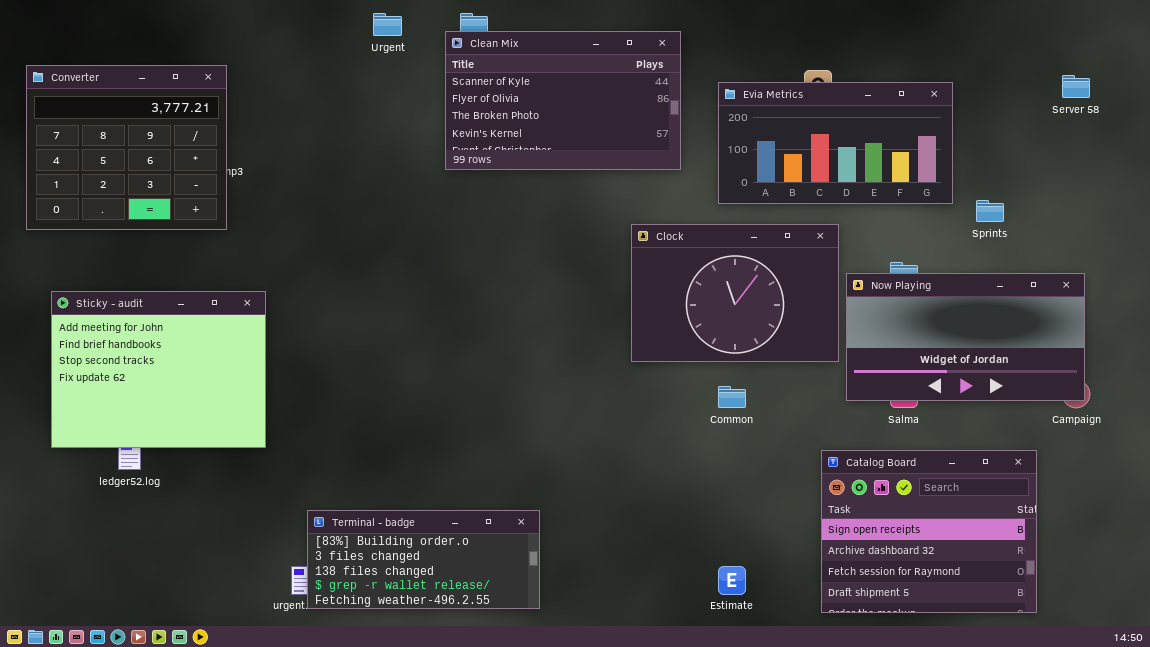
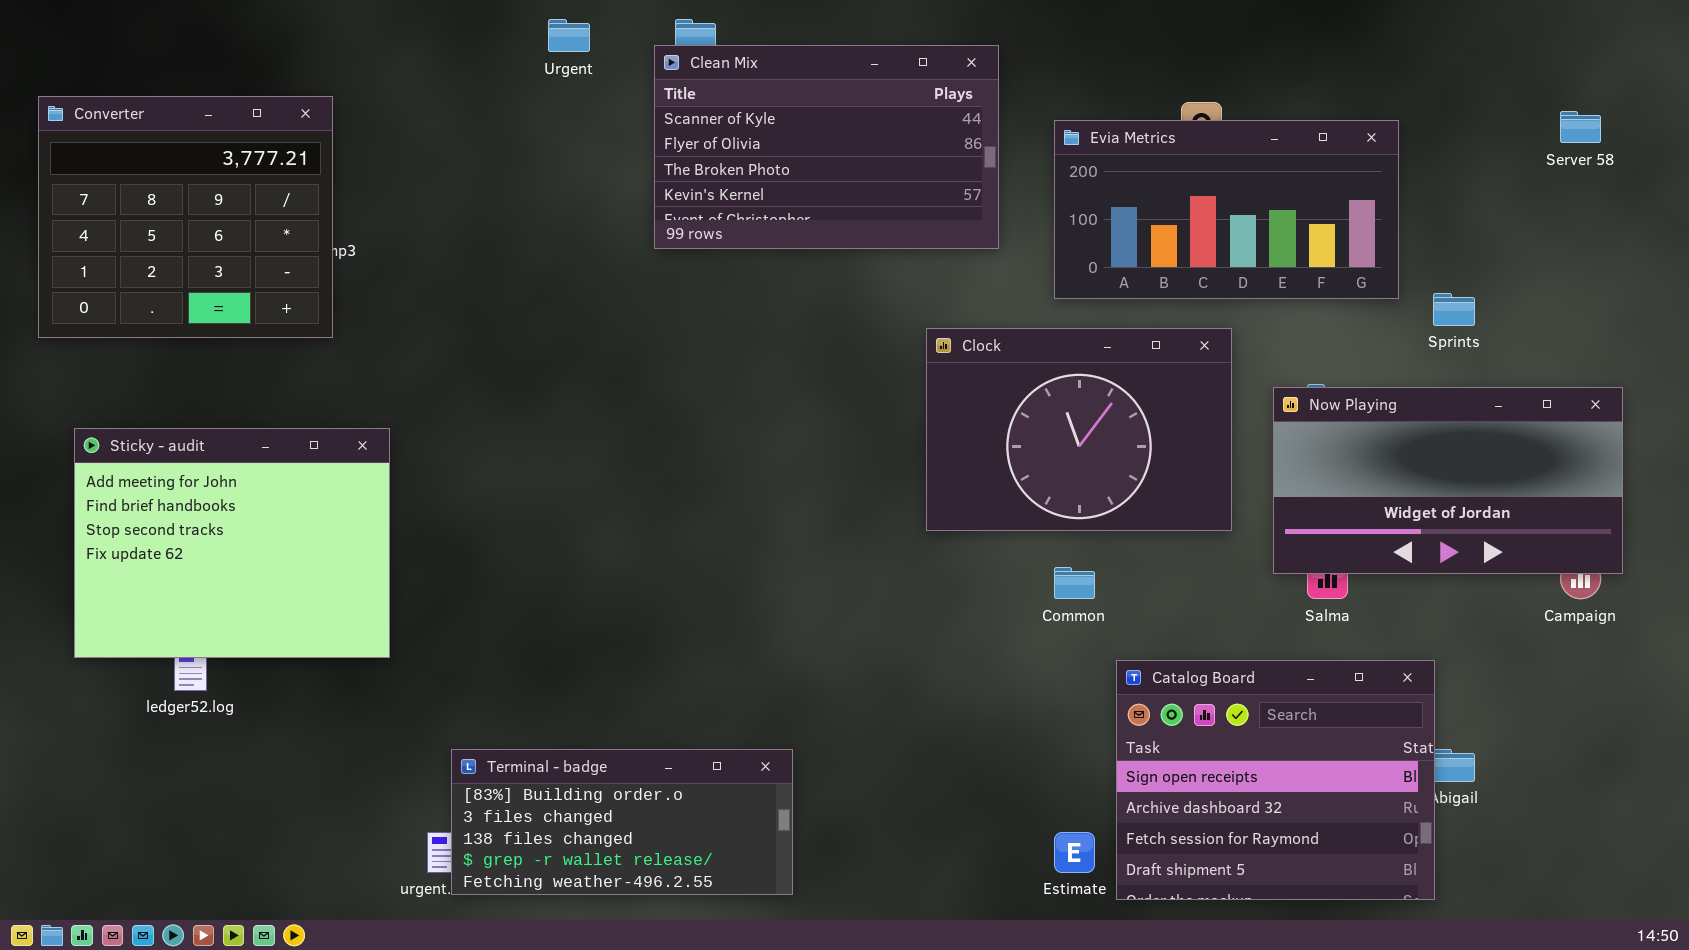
Now Playing: [846,273,1085,401] -> [1273,387,1623,574], moved
Catalog Board: [821,450,1037,613] -> [1116,660,1435,900], moved

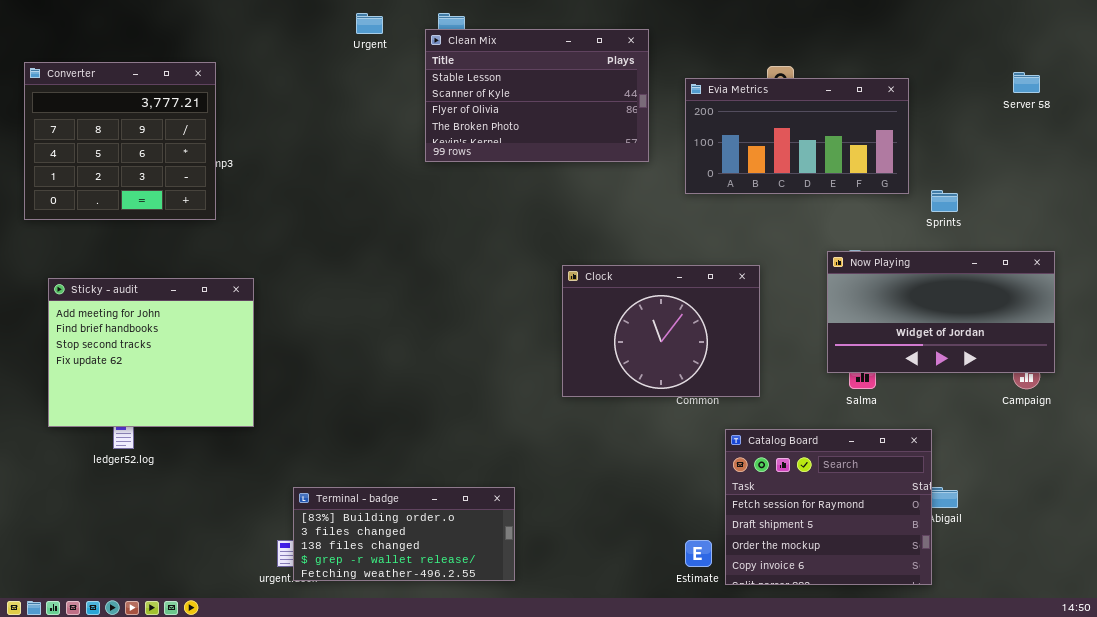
Clean Mix: [654,45,999,249] -> [425,29,649,162], scrolled up 1 row
Clock: [926,328,1232,531] -> [562,265,760,397], moved
Catalog Board: [1116,660,1435,900] -> [725,429,932,585], scrolled down 2 rows

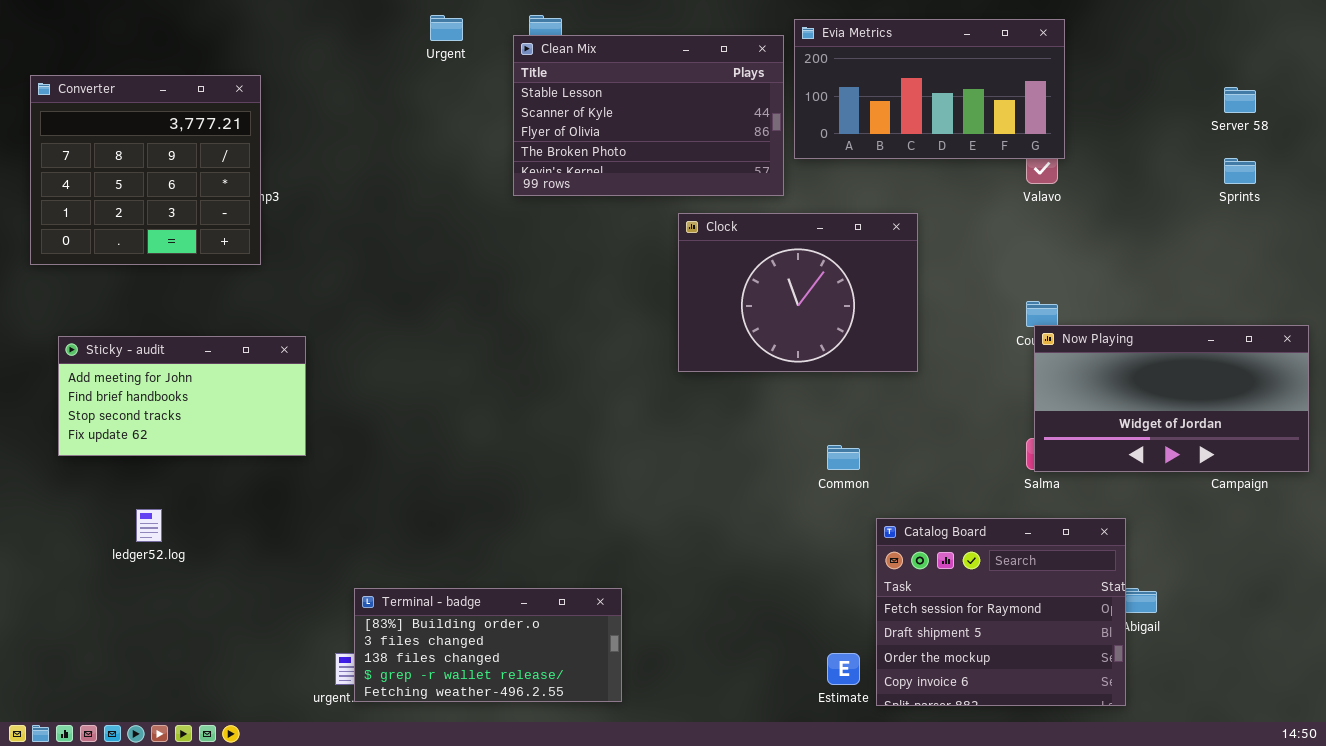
Evia Metrics: [685,78,909,194] -> [794,19,1065,159], moved
Sprints: [931,190,958,212] -> [1224,158,1256,184], moved
Now Playing: [827,251,1055,373] -> [1034,325,1309,472], moved
Clock: [562,265,760,397] -> [678,213,918,372], moved
Sticky - audit: [48,278,254,427] -> [58,336,306,456], resized

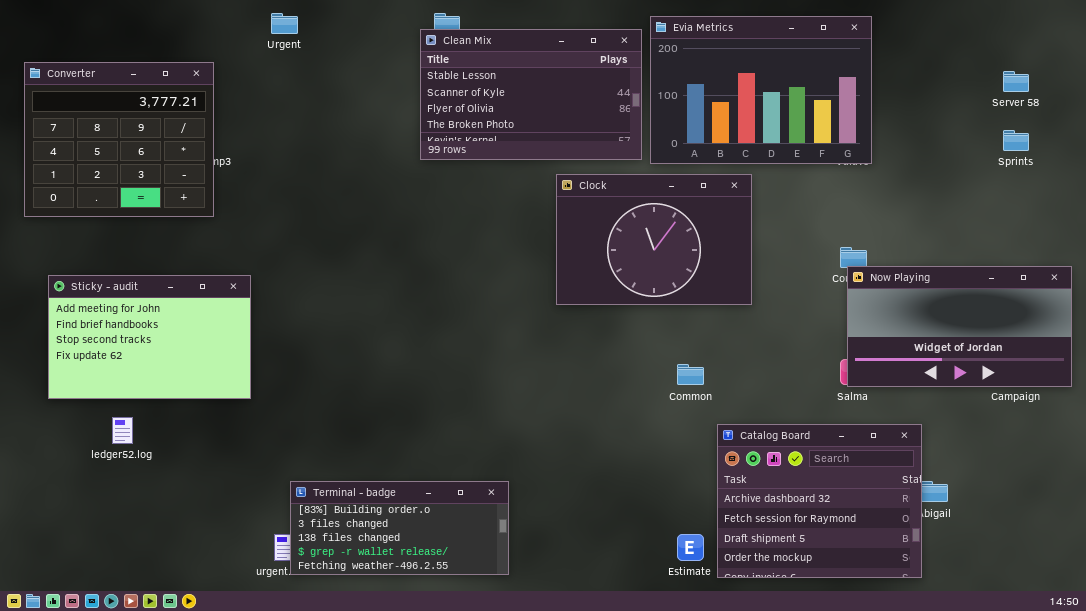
Urgent: [430,15,463,41] -> [271,13,298,34], moved
Evia Metrics: [794,19,1065,159] -> [650,16,872,164], resized
Sticky - audit: [58,336,306,456] -> [48,275,251,399], resized
Catalog Board: [876,518,1126,706] -> [717,424,922,578], scrolled up 1 row

